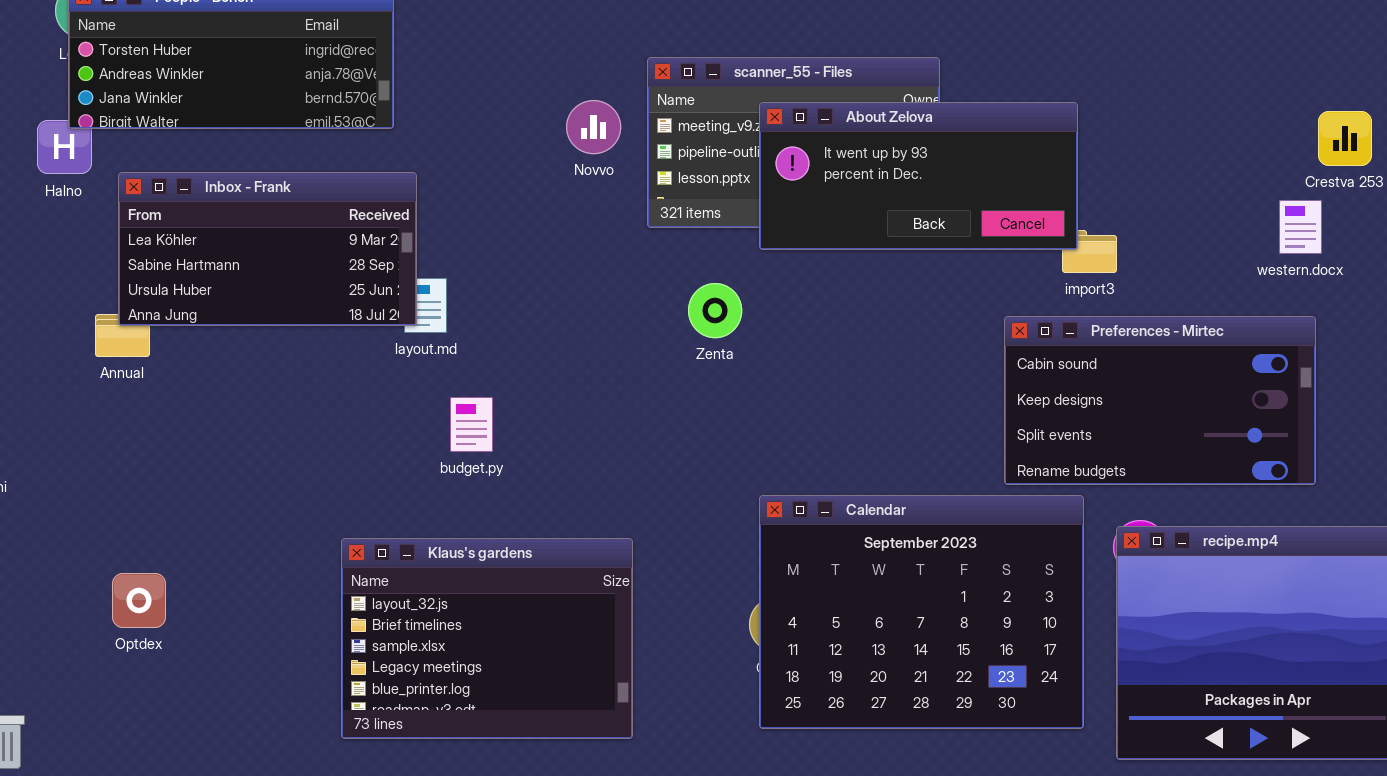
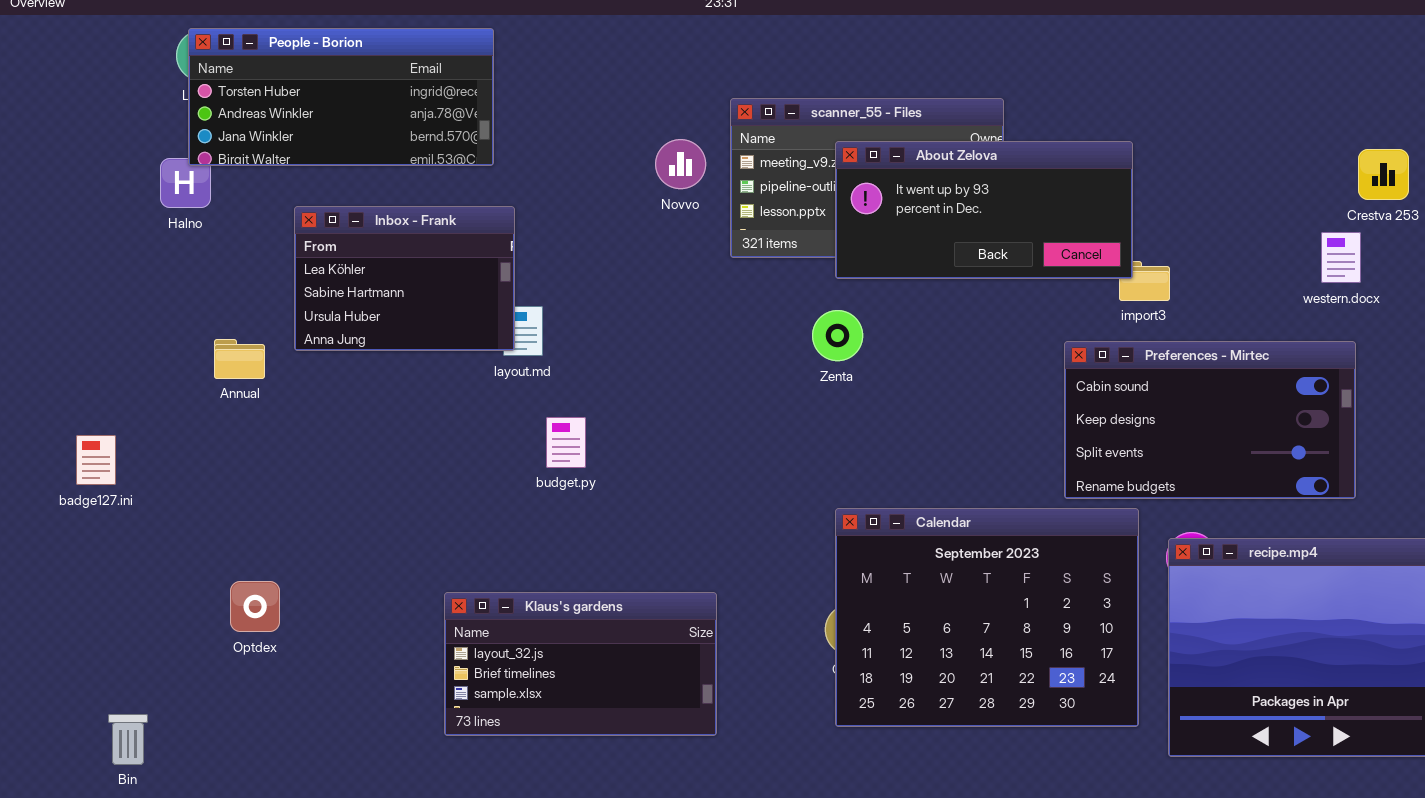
Inbox - Frank: [118,172,417,326] -> [294,206,515,351], resized
Zenta: [688,283,742,338] -> [812,310,863,361], moved
Klaus's gardens: [341,538,633,739] -> [444,592,717,736], resized

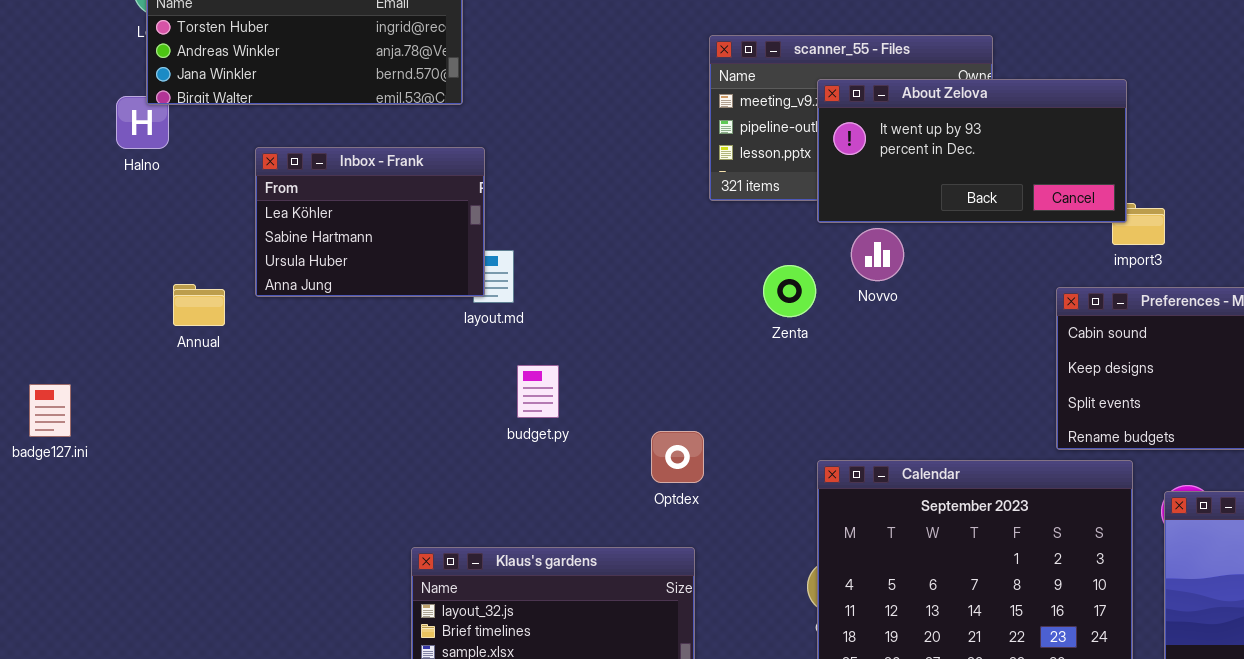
Novvo: [655,139,706,189] -> [851,228,904,281], moved
Zenta: [812,310,863,361] -> [763,265,816,317], moved
Optdex: [230,581,280,632] -> [651,431,704,483], moved

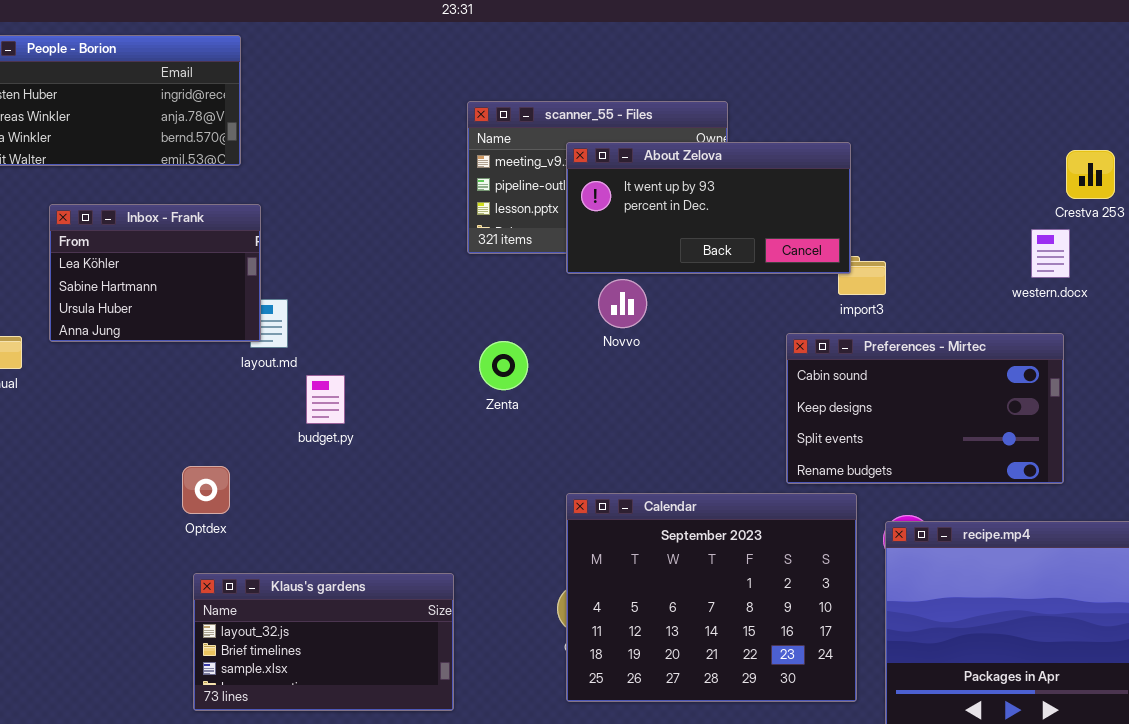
Zenta: [763,265,816,317] -> [479,341,528,390], moved
budget.py: [517,365,559,418] -> [306,375,345,424], moved
Optdex: [651,431,704,483] -> [182,466,230,514], moved

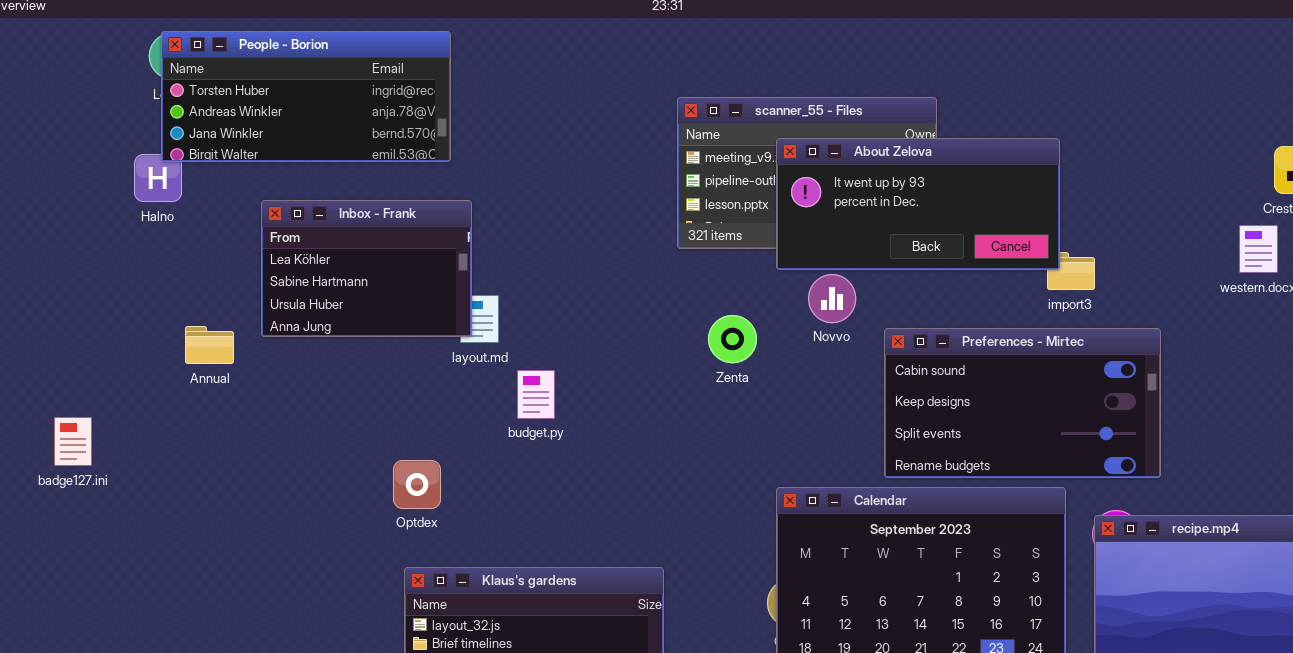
Preferences - Mirtec: [786,333,1064,484] -> [884,328,1161,478], moved
Zenta: [479,341,528,390] -> [708,315,757,363], moved

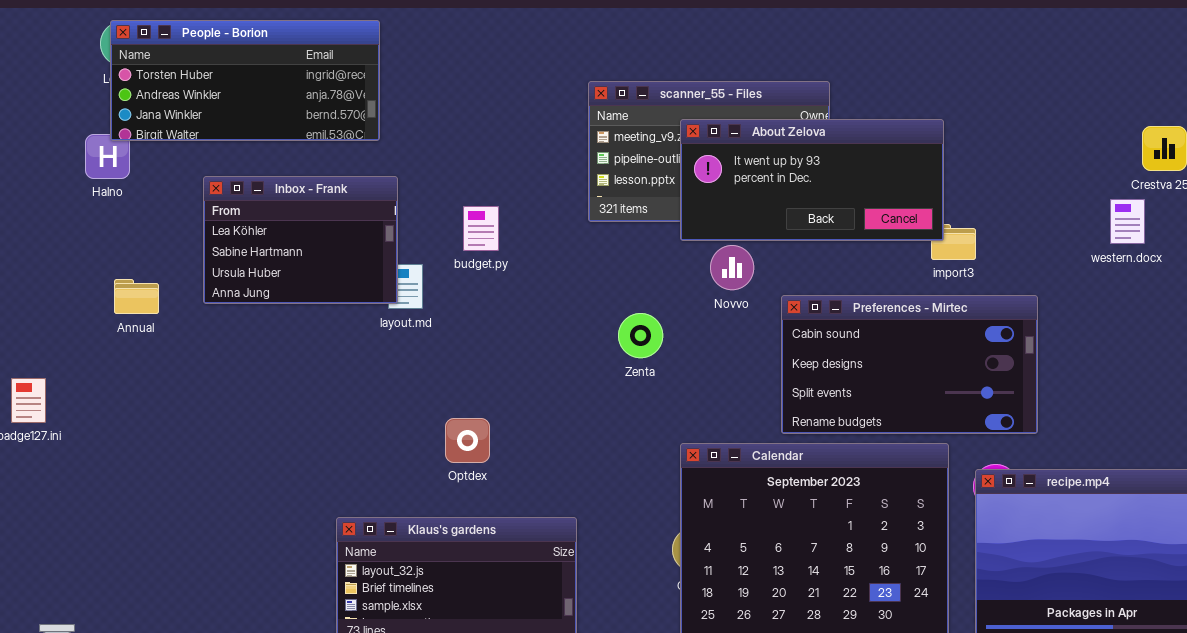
Zenta: [708,315,757,363] -> [618,313,663,358], moved
Annual: [185,326,234,364] -> [114,279,159,314], moved
budget.py: [517,370,555,419] -> [463,206,499,251], moved
Optdex: [393,460,441,509] -> [445,418,490,463], moved

